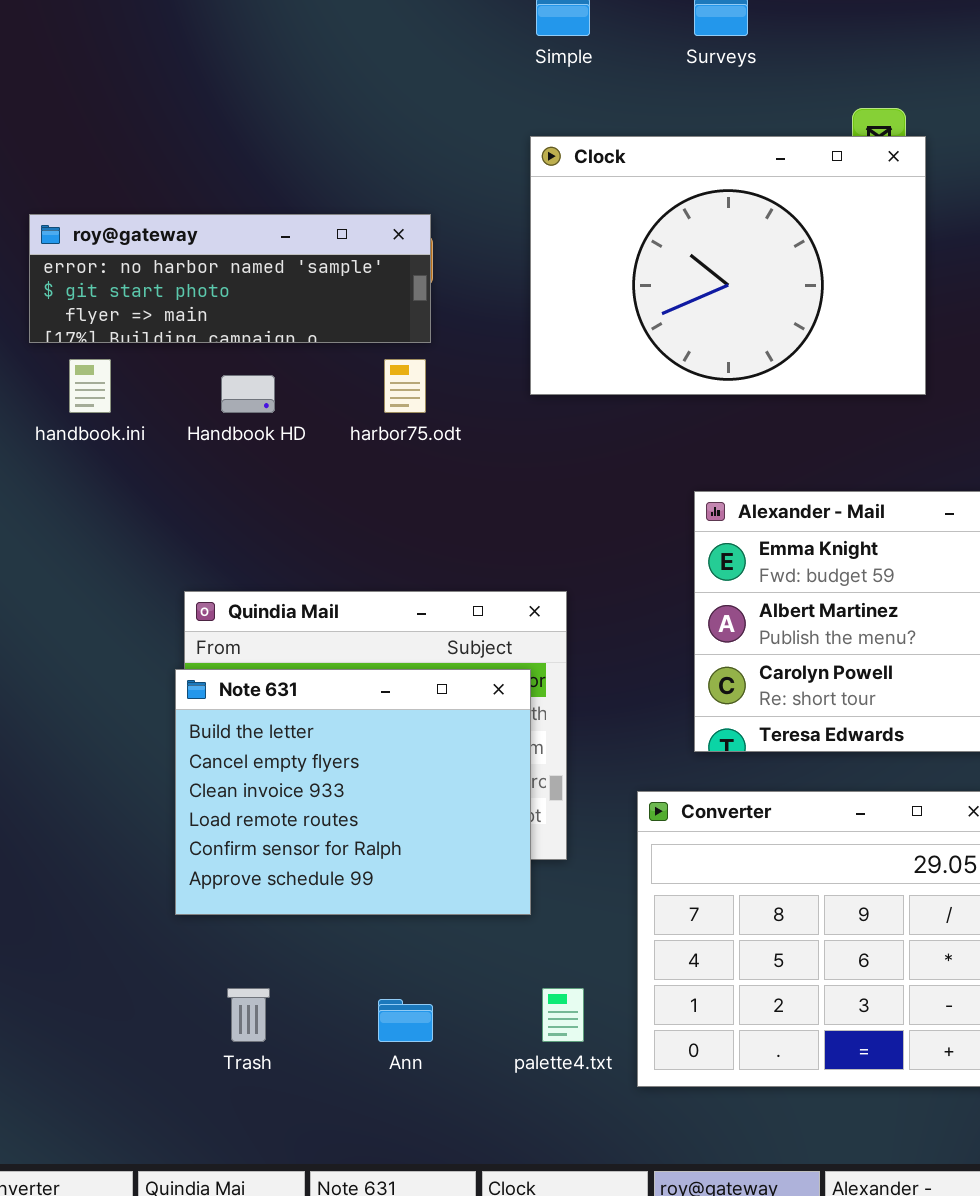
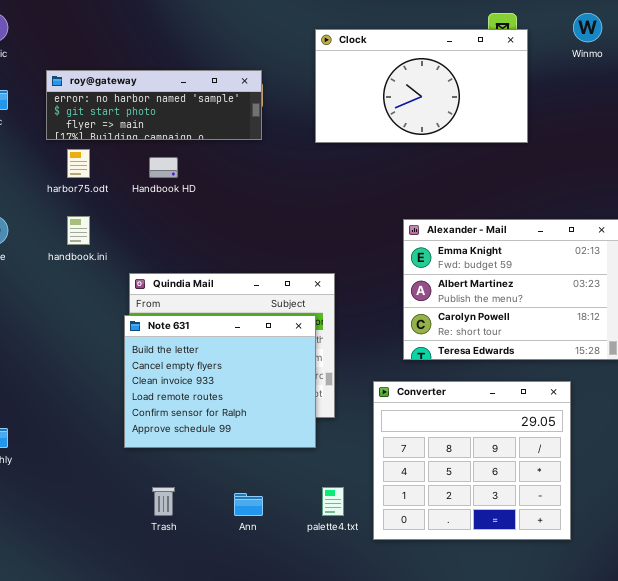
Clock: [530,136,926,395] -> [315,29,528,143], resized
handbook.ini: [69,359,111,413] -> [67,216,90,245], moved
harbor75.odt: [384,359,426,413] -> [67,149,90,178], moved

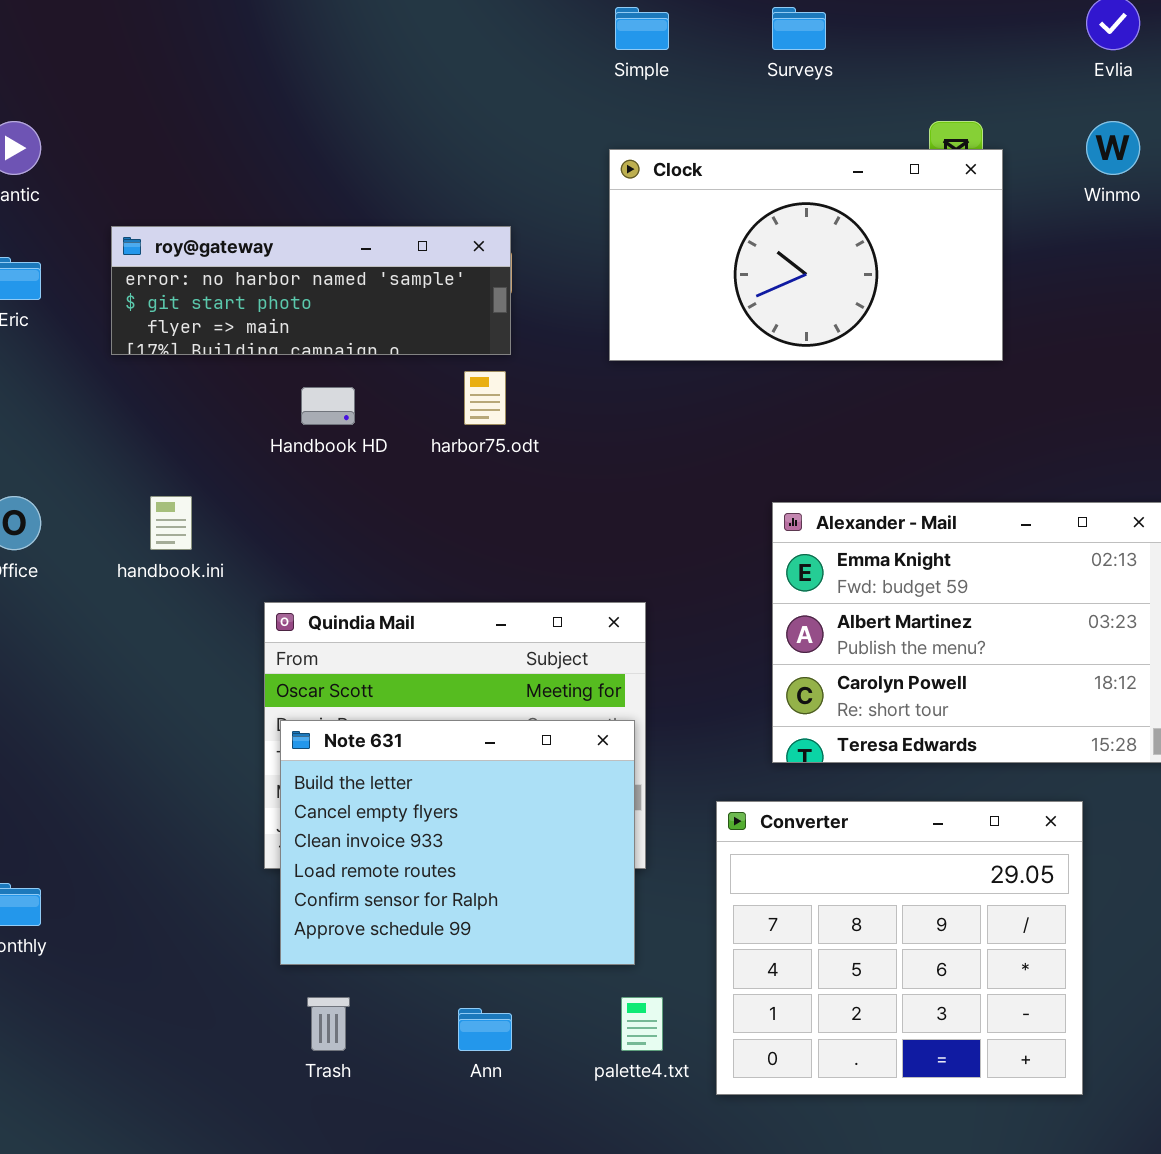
harbor75.odt: [67,149,90,178] -> [464,371,506,425], moved
Note 631: [124,315,316,448] -> [280,720,635,965], moved

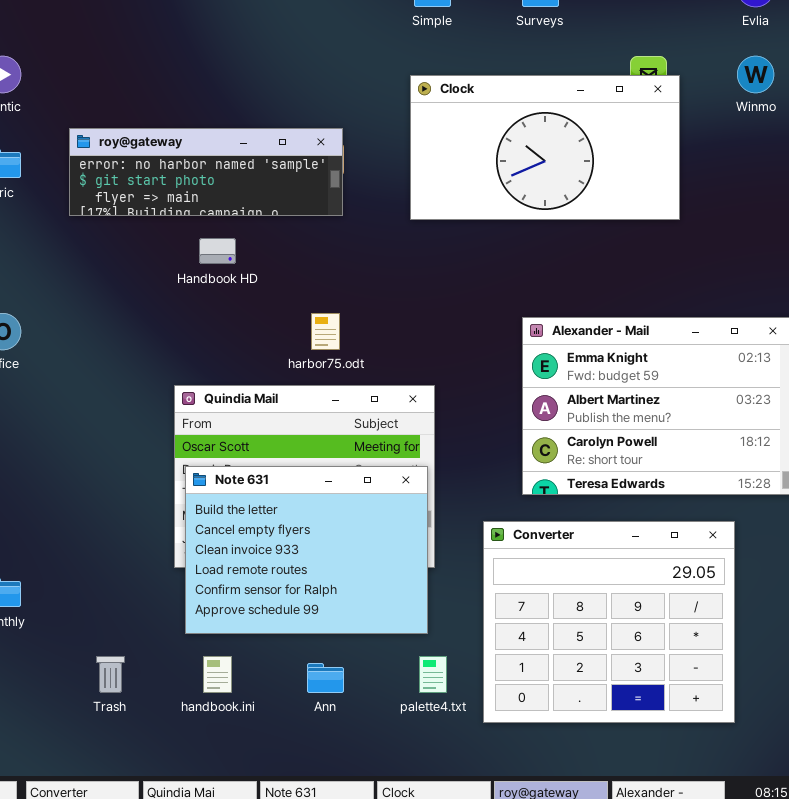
harbor75.odt: [464,371,506,425] -> [311,313,340,350], moved
handbook.ini: [150,496,192,550] -> [203,656,232,693], moved
Trash: [307,997,350,1051] -> [96,656,125,693], moved

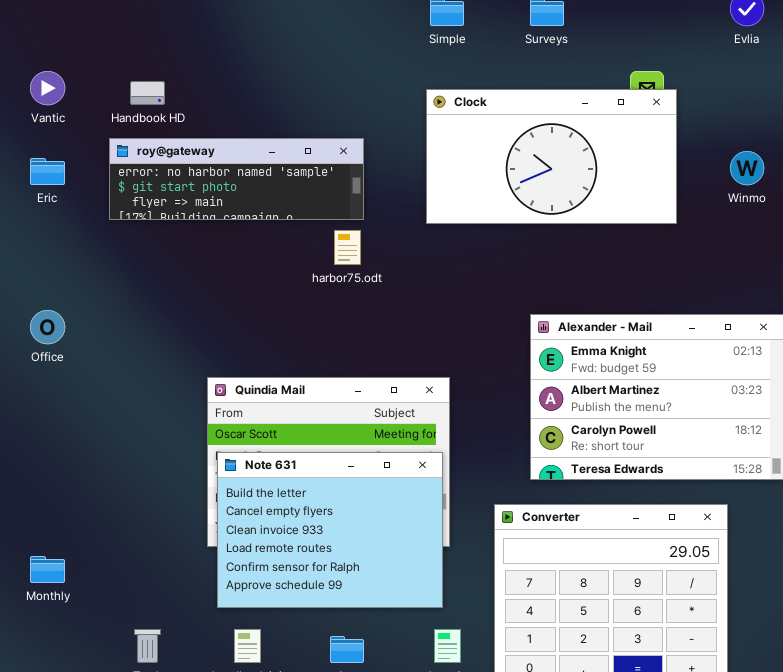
Winmo: [737,56,774,93] -> [730,151,764,185], moved
Handbook HD: [199,238,236,264] -> [130,81,165,105], moved
harbor75.odt: [311,313,340,350] -> [334,230,361,265], moved

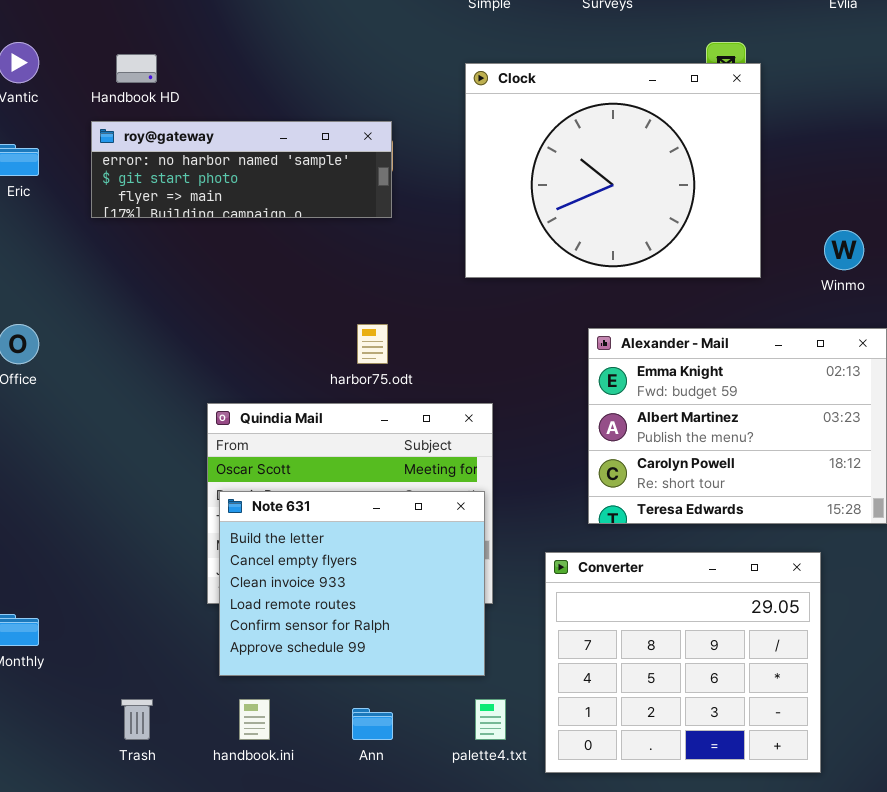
Clock: [426,89,677,224] -> [465,63,761,278], resized
Winmo: [730,151,764,185] -> [824,230,864,270], moved
harbor75.odt: [334,230,361,265] -> [357,324,388,364], moved

